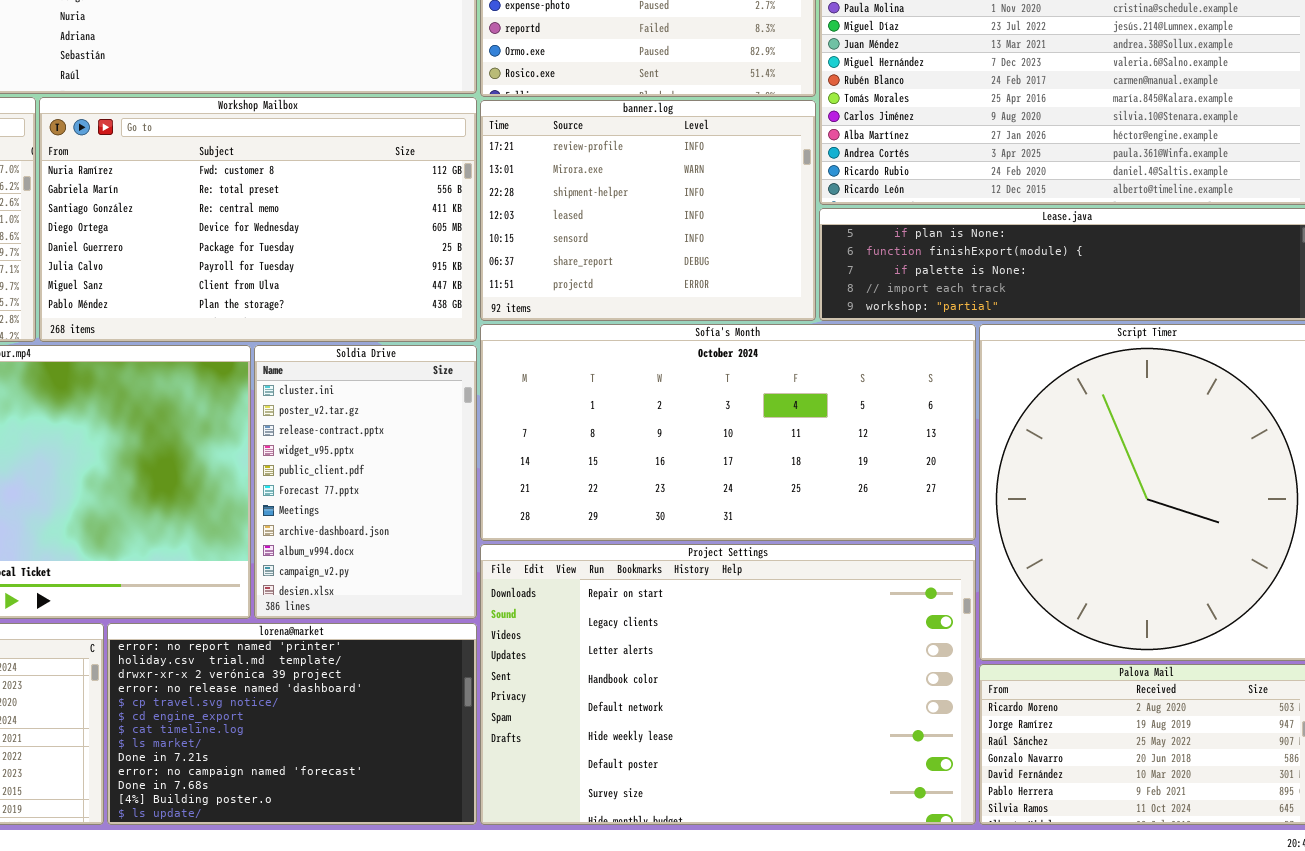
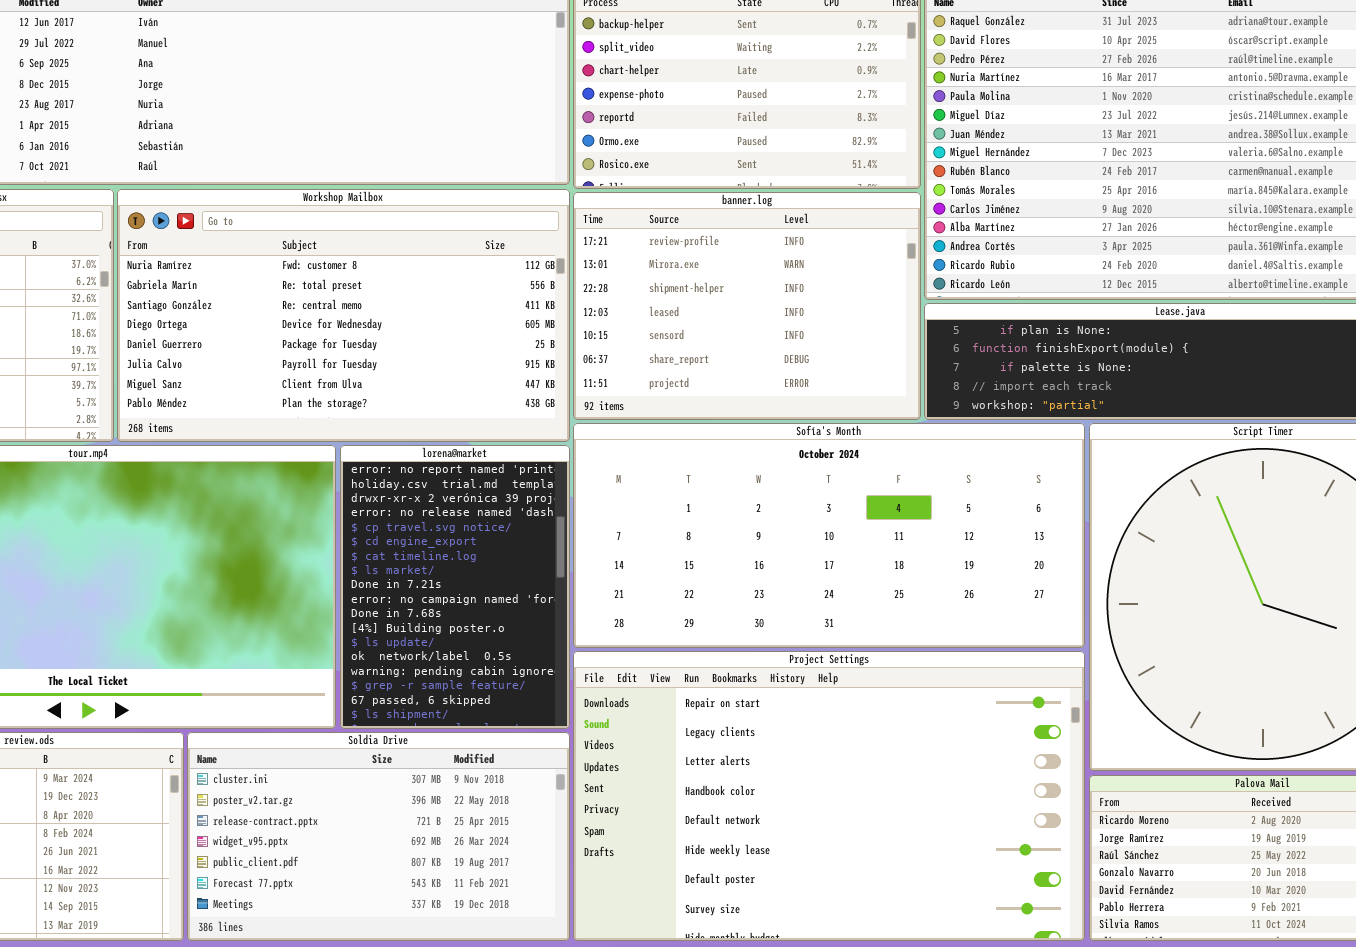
Soldia Drive: [254,345,477,619] -> [187,732,570,941], moved, resized
lorena@market: [107,623,477,825] -> [340,445,570,729], moved, resized

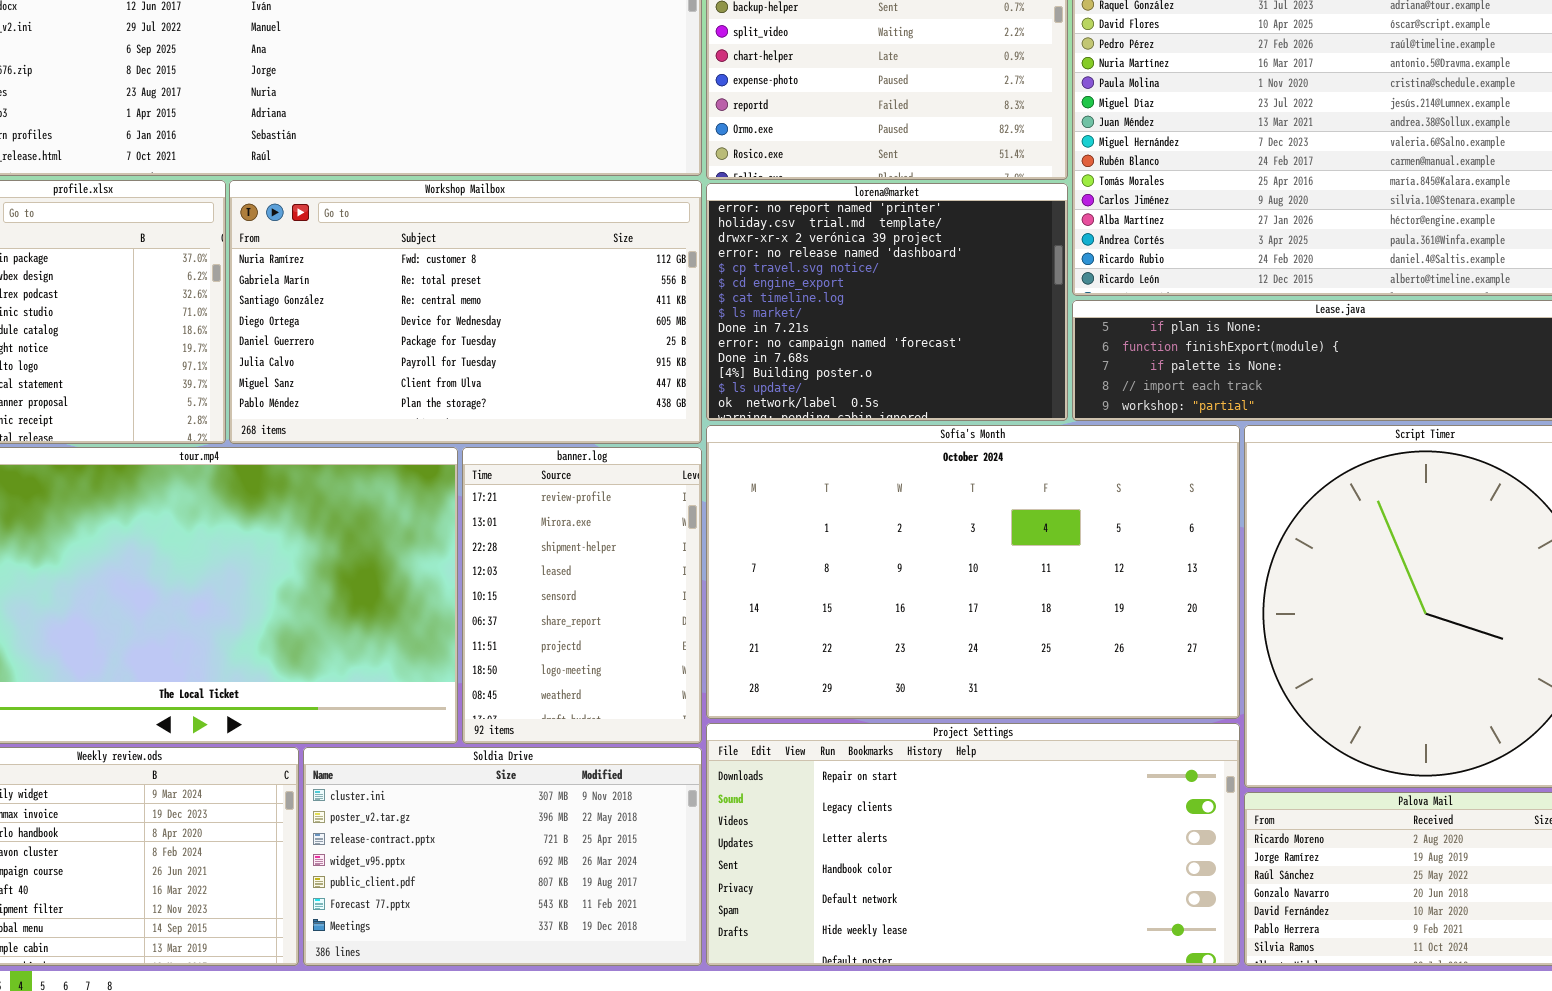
banner.log: [573,192,921,420] -> [462,447,702,744], moved, resized
Sofía's Month: [573,423,1085,648] -> [706,425,1240,719], resized
lorena@market: [340,445,570,729] -> [706,183,1068,421], moved, resized
Project Settings: [573,651,1085,941] -> [706,723,1240,966], resized

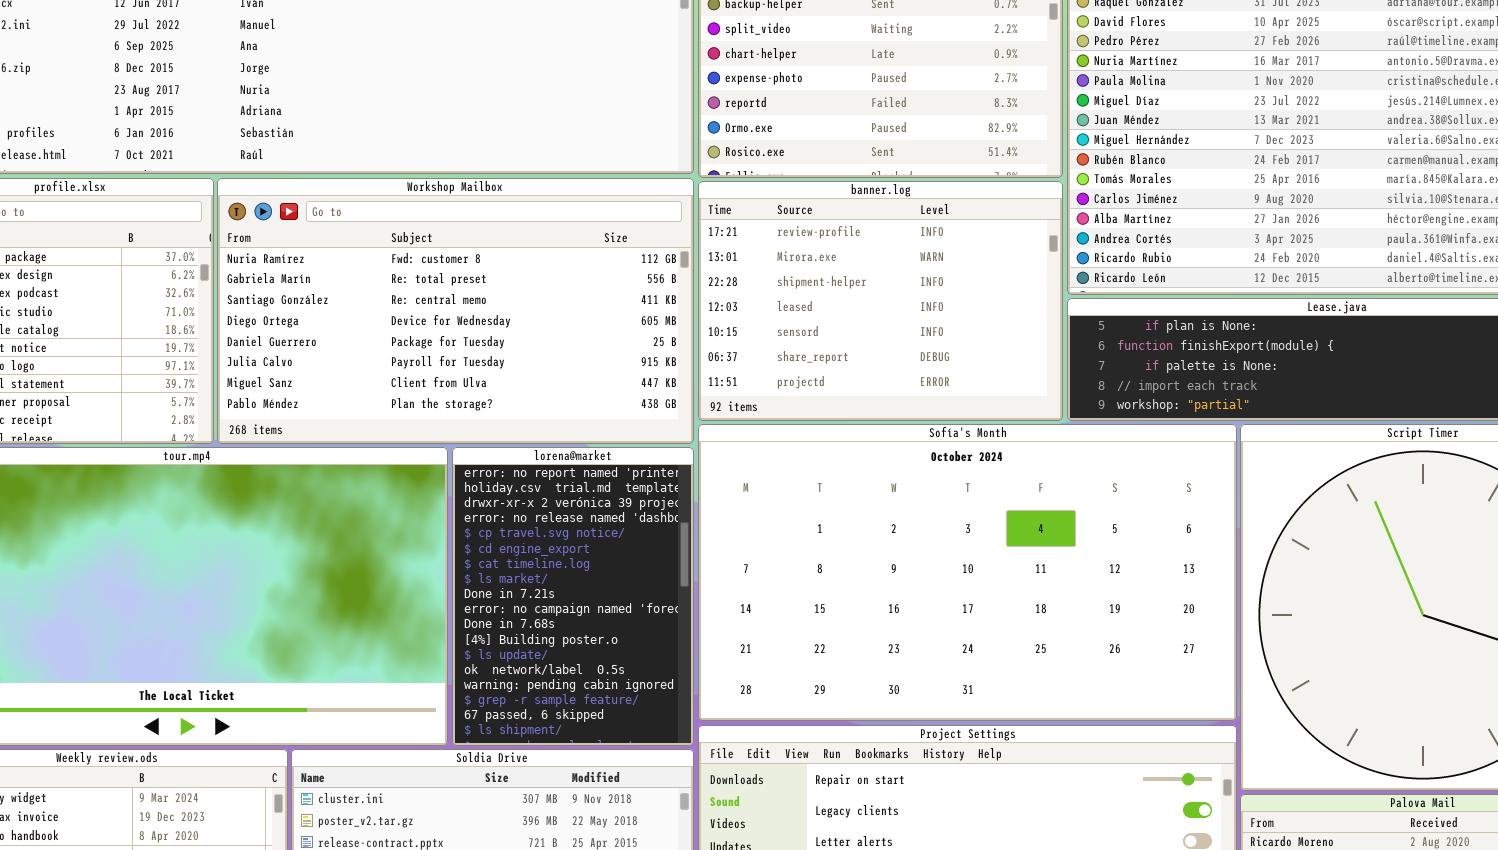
lorena@market: [706,183,1068,421] -> [452,447,694,746], moved, resized
banner.log: [462,447,702,744] -> [698,181,1063,421], moved, resized

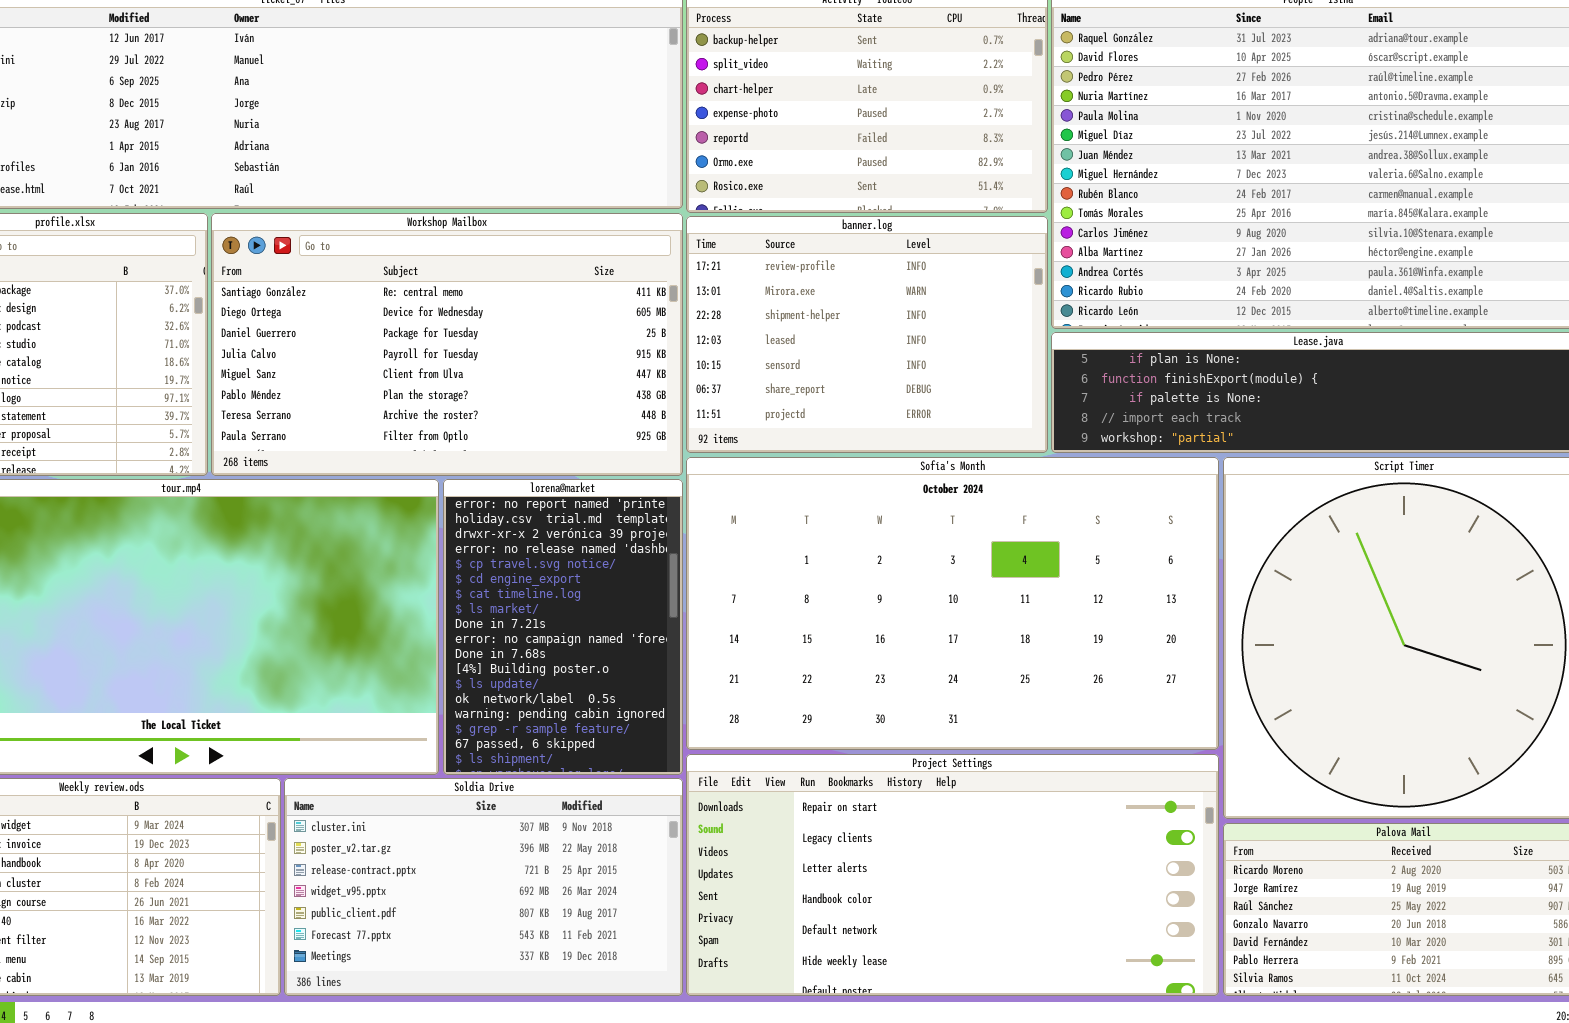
Workshop Mailbox: [217,178,694,444] -> [211,213,683,476], scrolled down 2 rows

